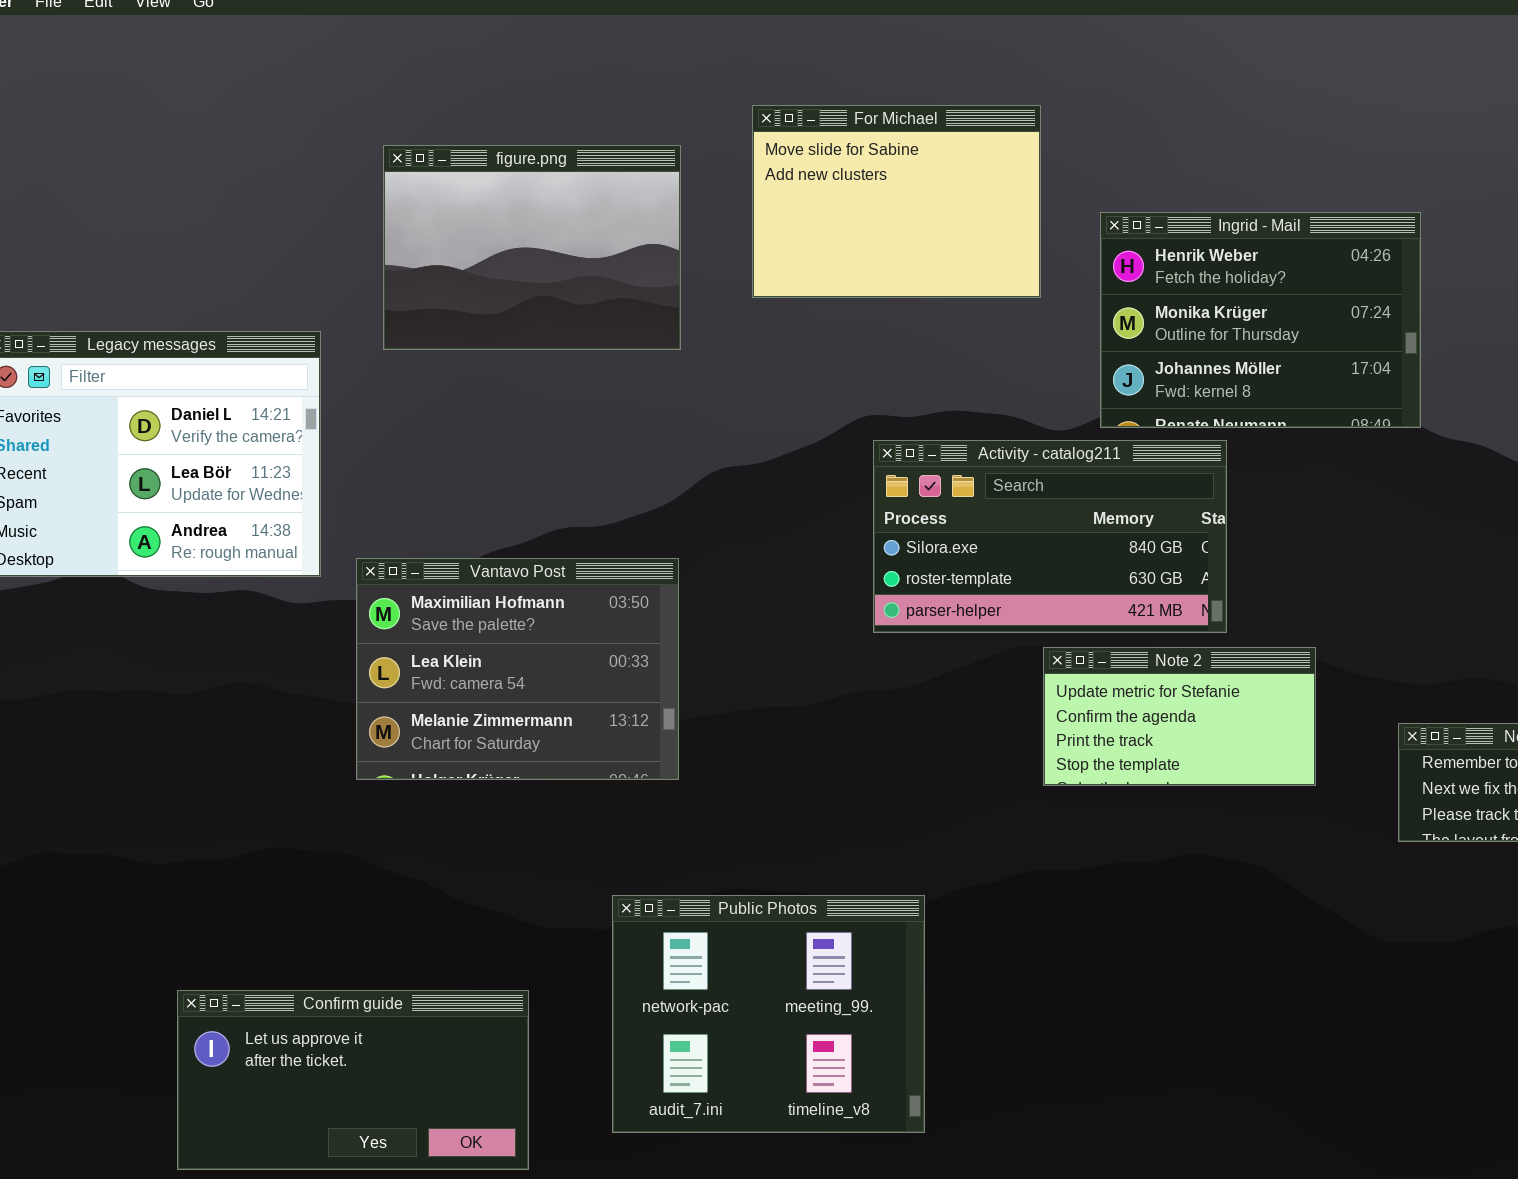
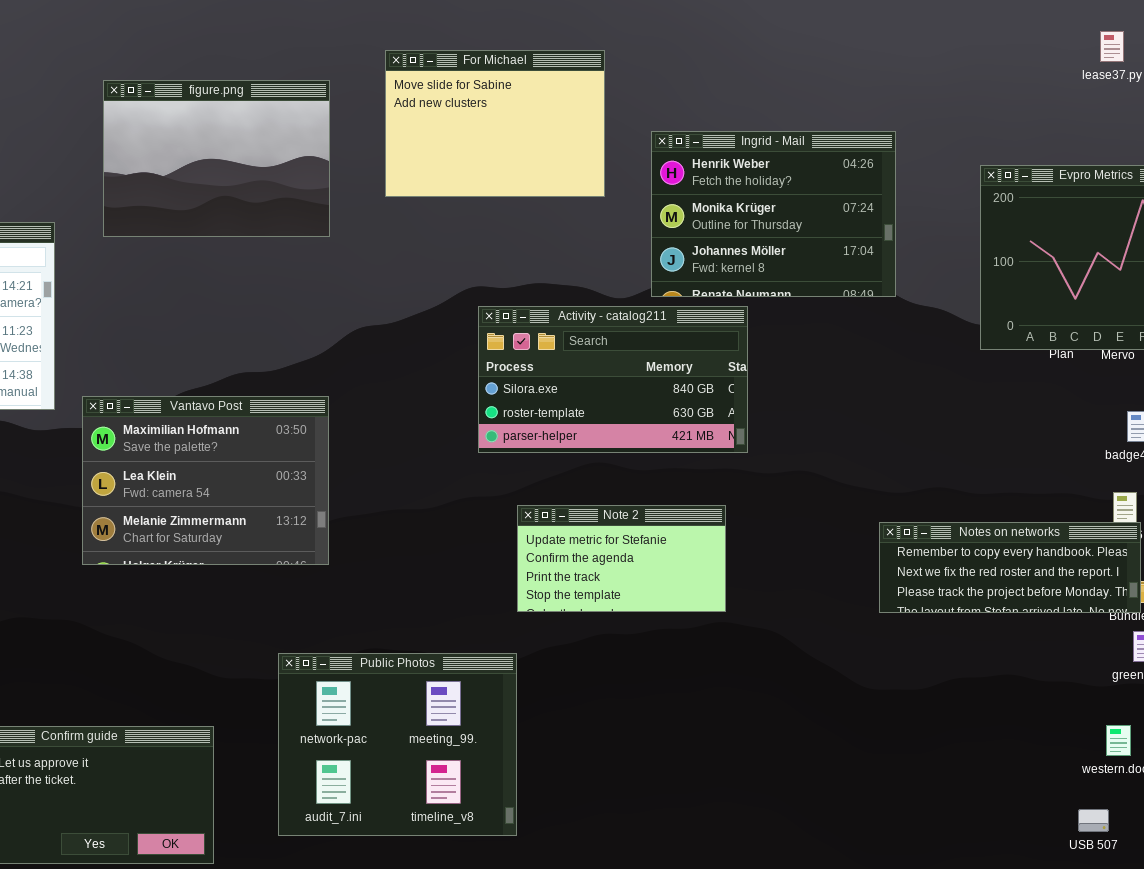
Note 2: [1043,647,1316,786] -> [517,505,726,612], moved

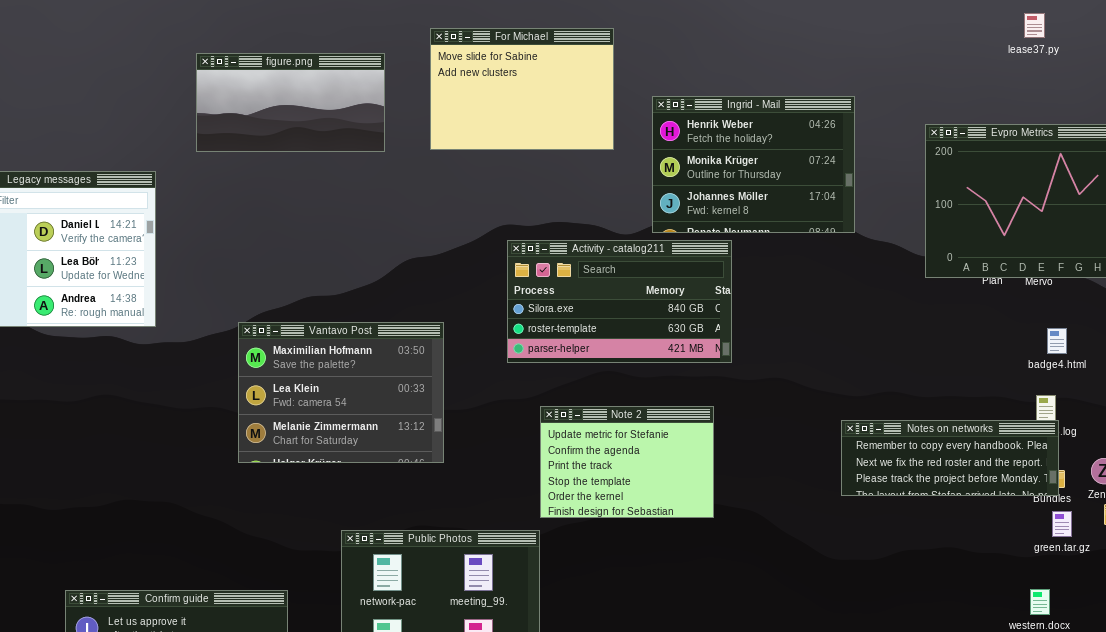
figure.png: [103,80,330,237] -> [196,53,385,152], resized
Vantavo Post: [82,396,329,565] -> [238,322,444,463], moved
Note 2: [517,505,726,612] -> [540,406,714,518], resized

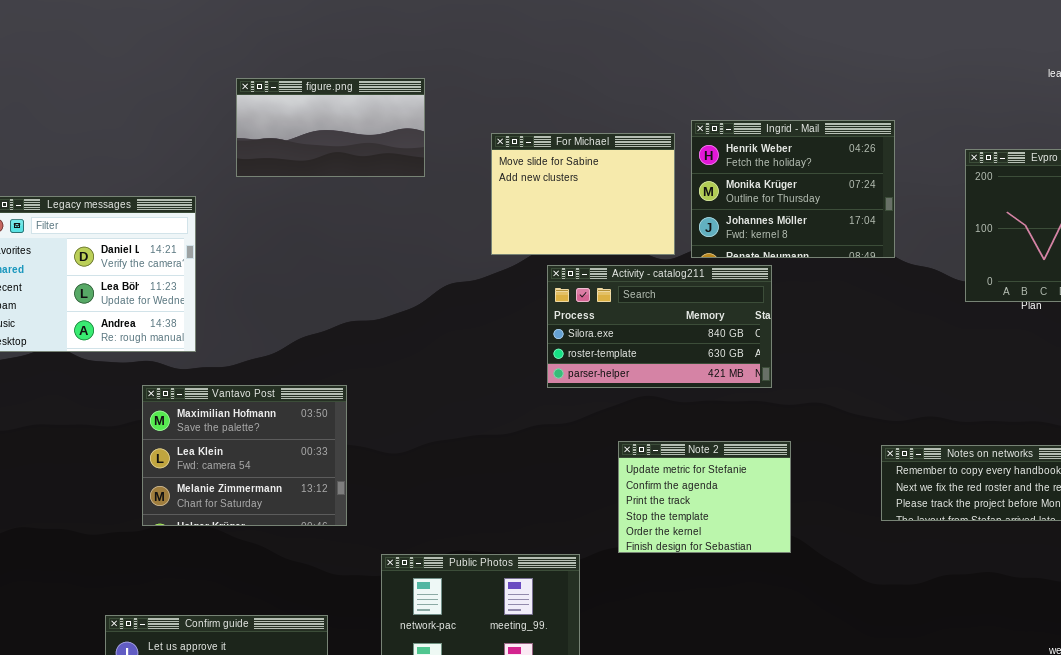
For Michael: [430,28,614,150] -> [491,133,675,255], moved
Vantavo Post: [238,322,444,463] -> [142,385,347,526], moved
Note 2: [540,406,714,518] -> [618,441,791,553], moved

